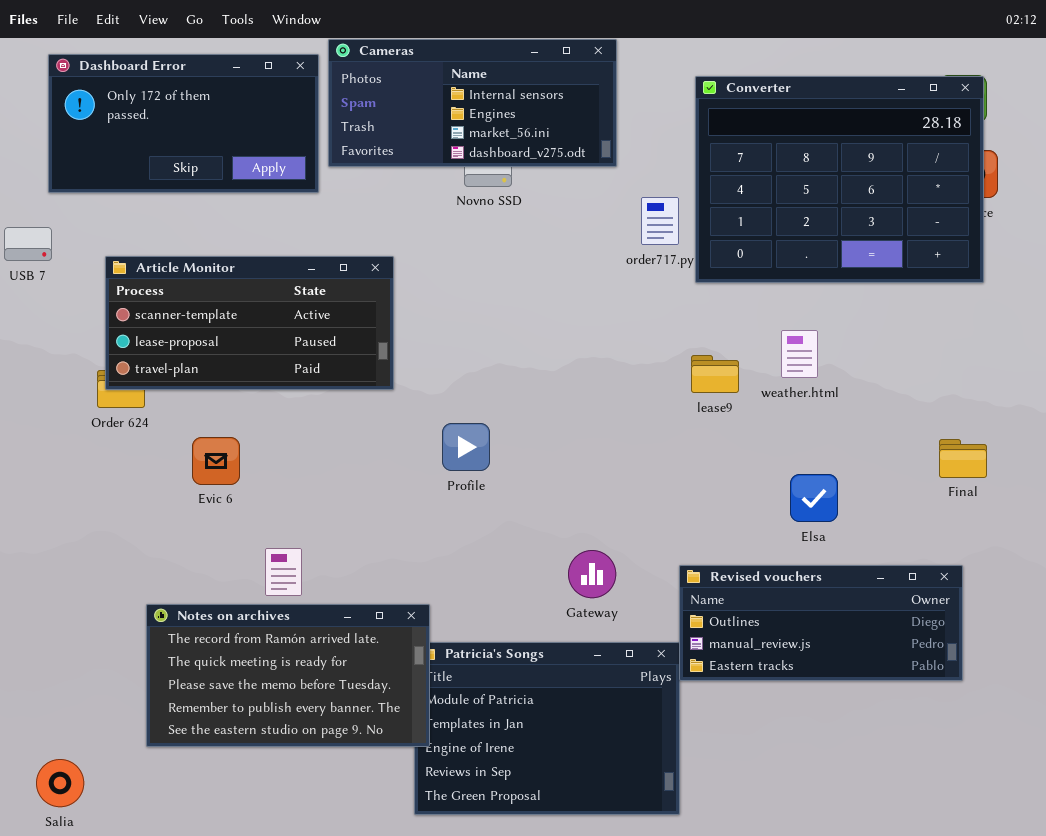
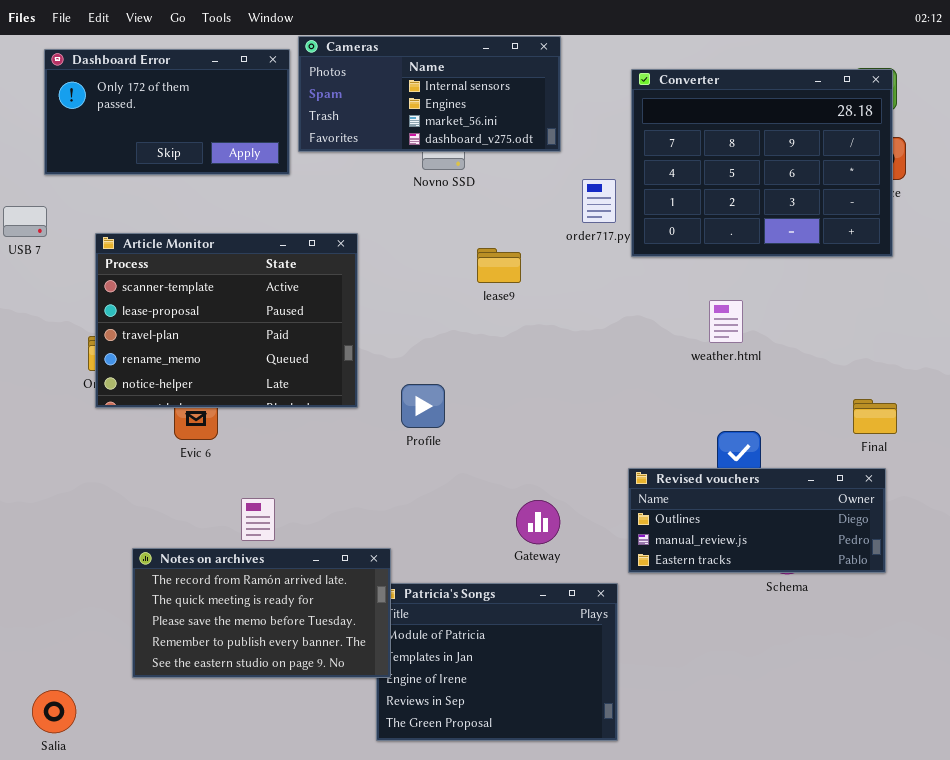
Article Monitor: [105,256,394,390] -> [95,233,358,408], resized
lease9: [691,355,739,393] -> [477,248,521,283], moved
Revised vouchers: [679,565,963,681] -> [628,468,886,573], moved

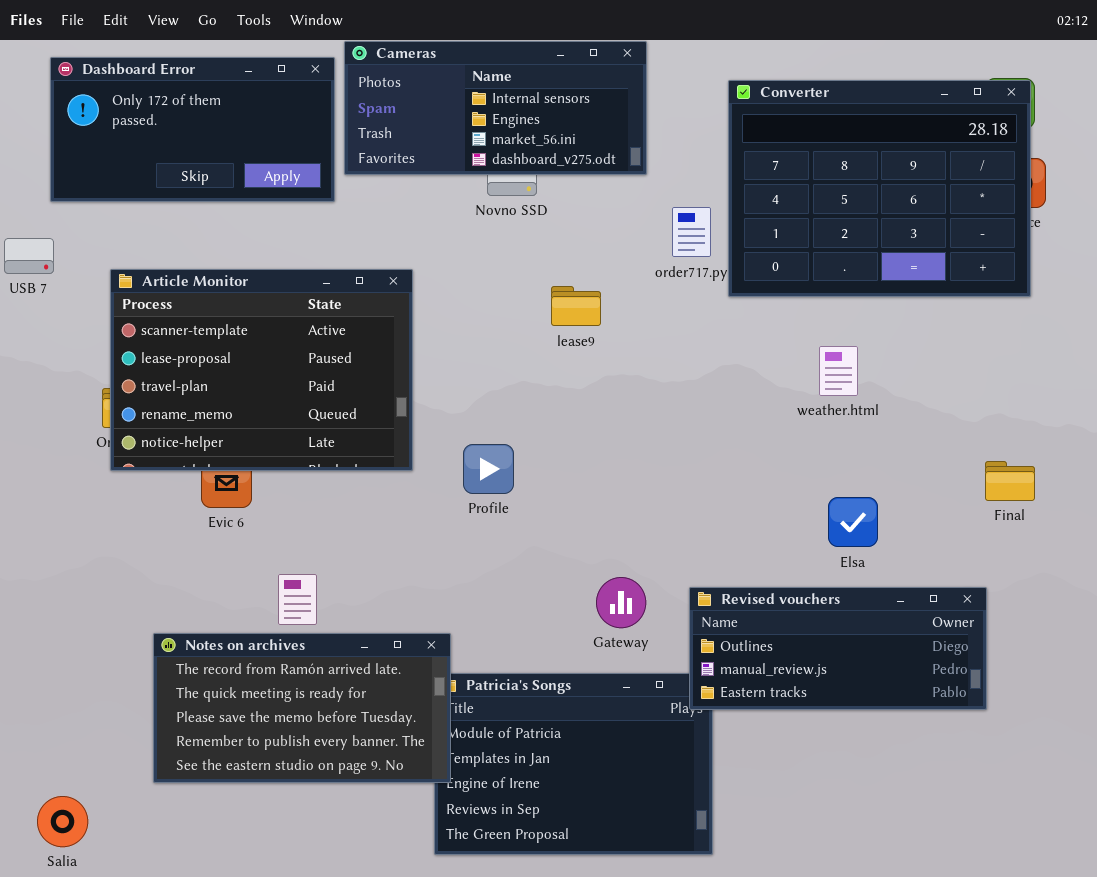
Revised vouchers: [628,468,886,573] -> [689,587,987,710], moved

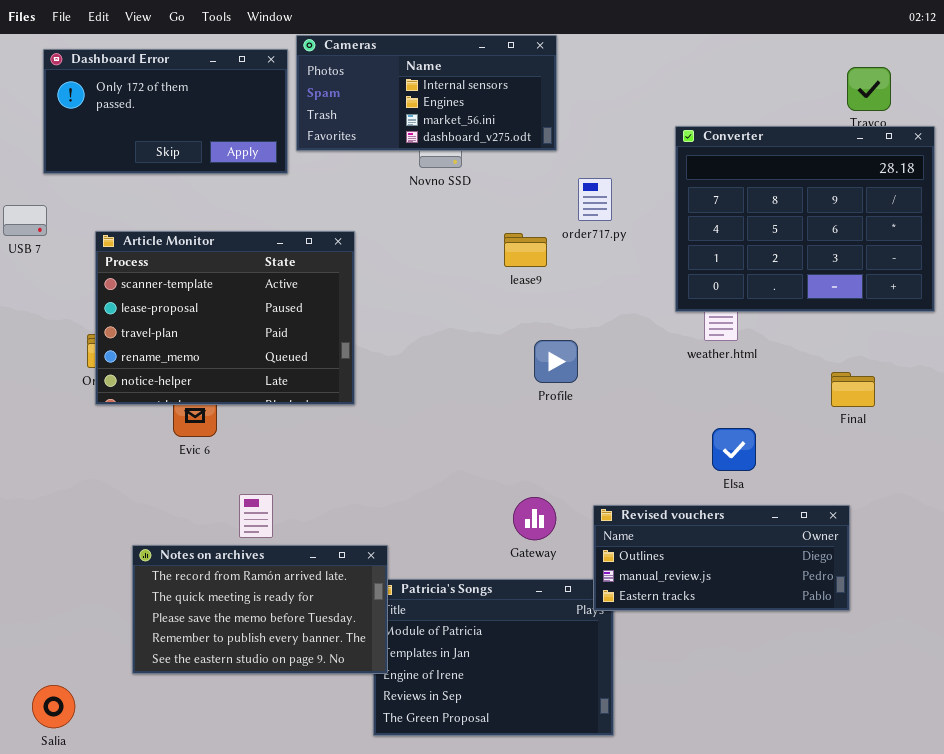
Converter: [728,80,1031,297] -> [675,126,935,312], moved
lease9: [551,286,601,326] -> [504,233,547,267], moved
Profile: [463,444,514,494] -> [534,340,578,383], moved
Final: [985,461,1035,501] -> [831,372,875,407], moved

